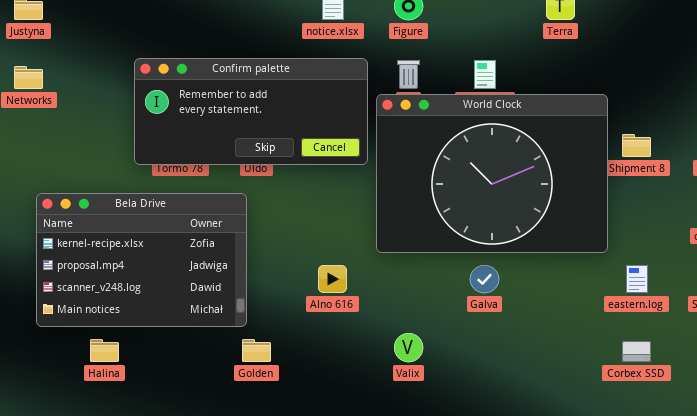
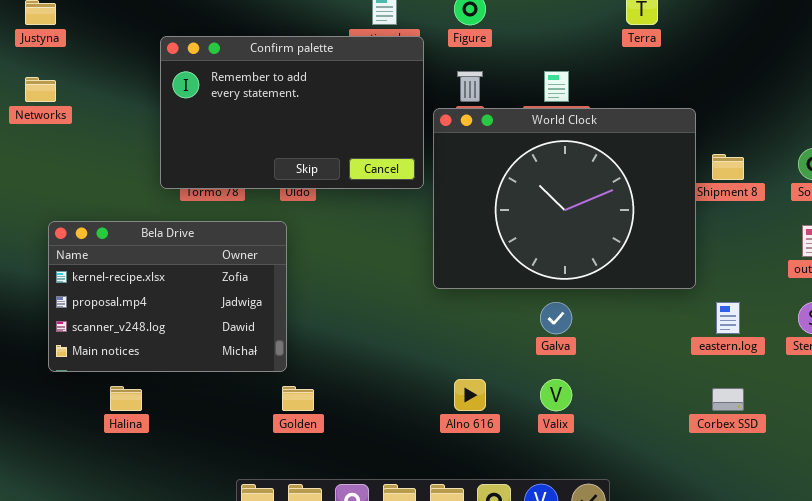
Confirm palette: [134,58,368,165] -> [160,36,424,189], resized
Alno 616: [318,265,347,293] -> [454,379,486,411], moved
Valix: [394,333,423,362] -> [540,379,572,411], moved

